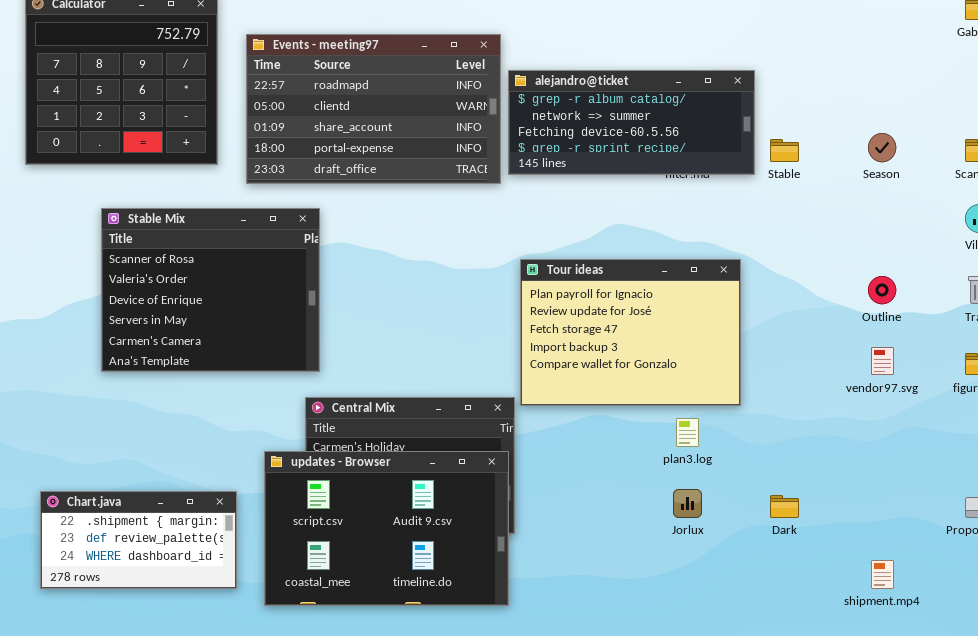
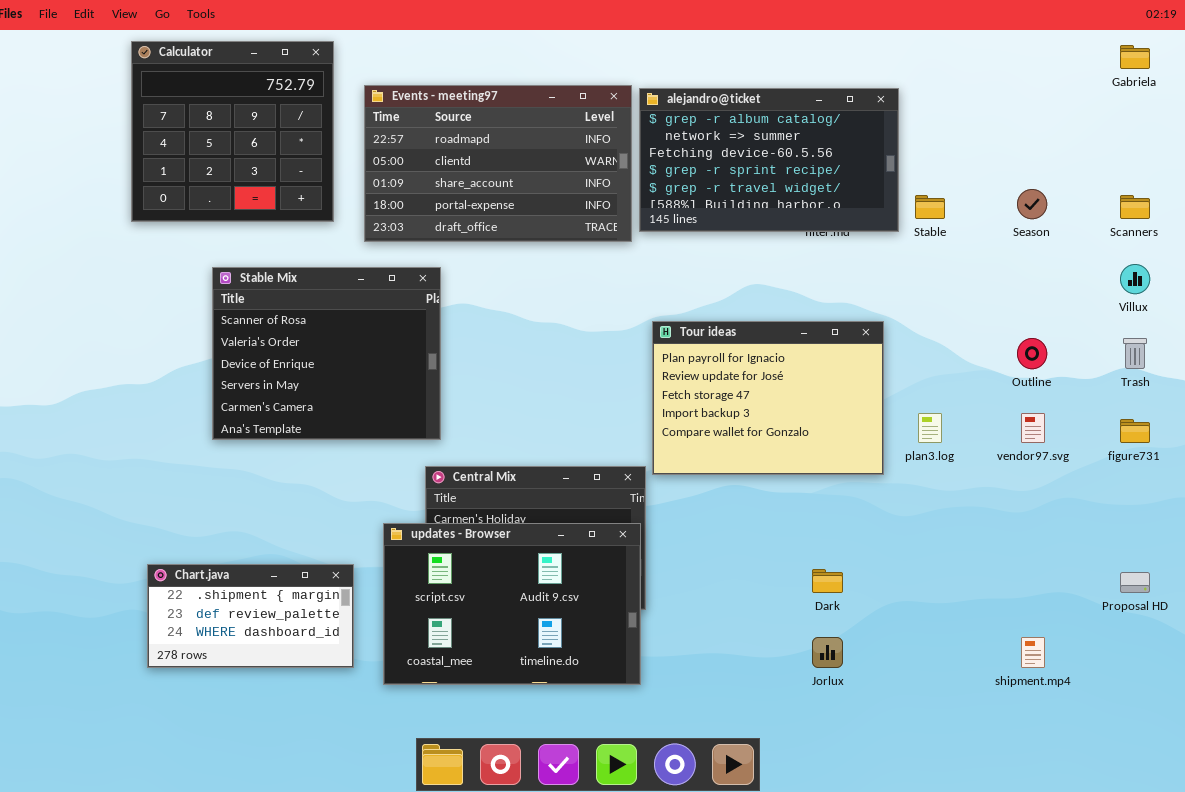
alejandro@ticket: [508,70,755,175] -> [639,88,899,232], resized
plan3.log: [676,418,699,447] -> [918,413,942,443], moved
Jorlux: [673,489,702,518] -> [812,637,843,668], moved
Dark: [770,495,799,518] -> [812,569,843,593], moved

